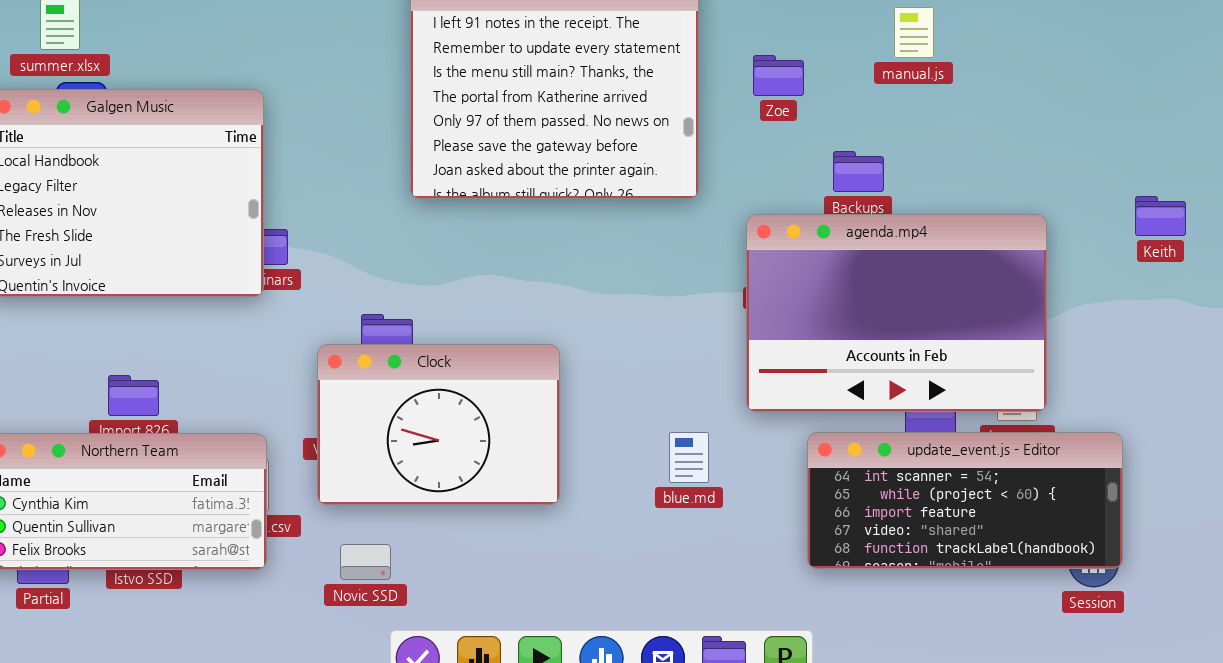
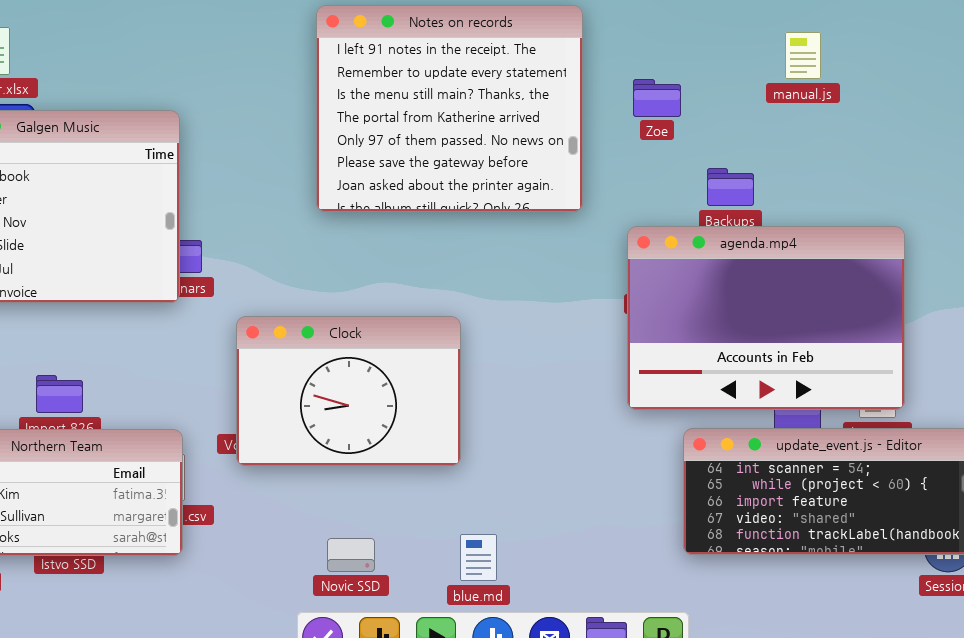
manual.js: [894,7,934,58] -> [785,32,821,79], moved
Clock: [317,344,560,505] -> [236,316,461,466], moved
blue.md: [669,432,709,483] -> [460,534,497,581], moved
Novic SSD: [340,544,391,580] -> [327,538,375,572], moved

